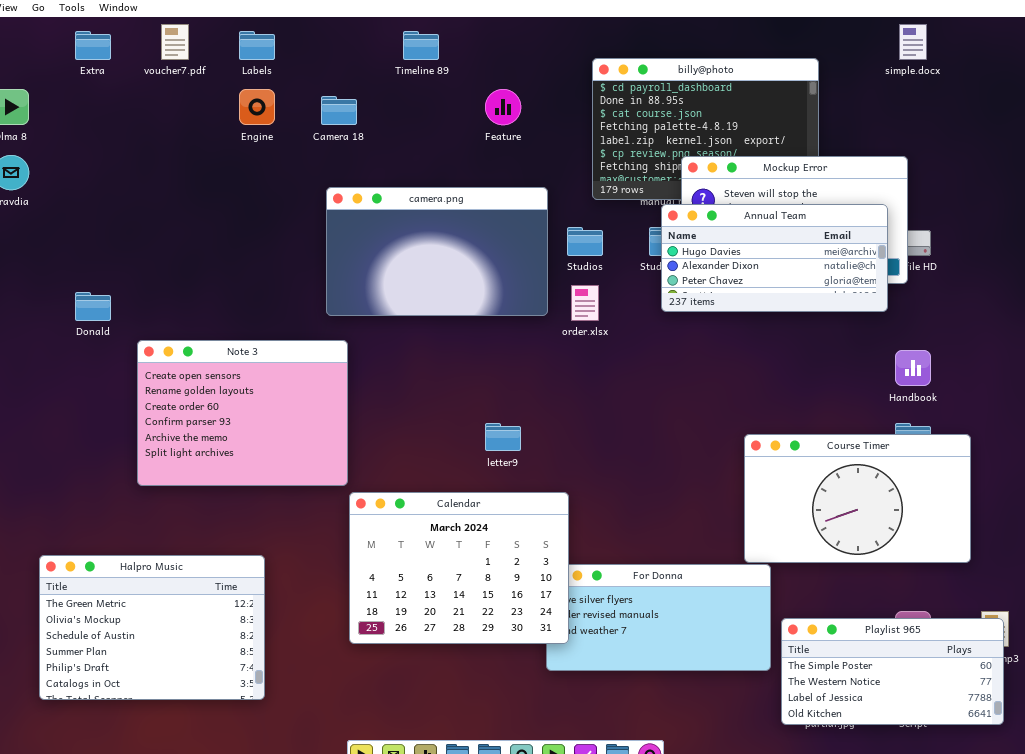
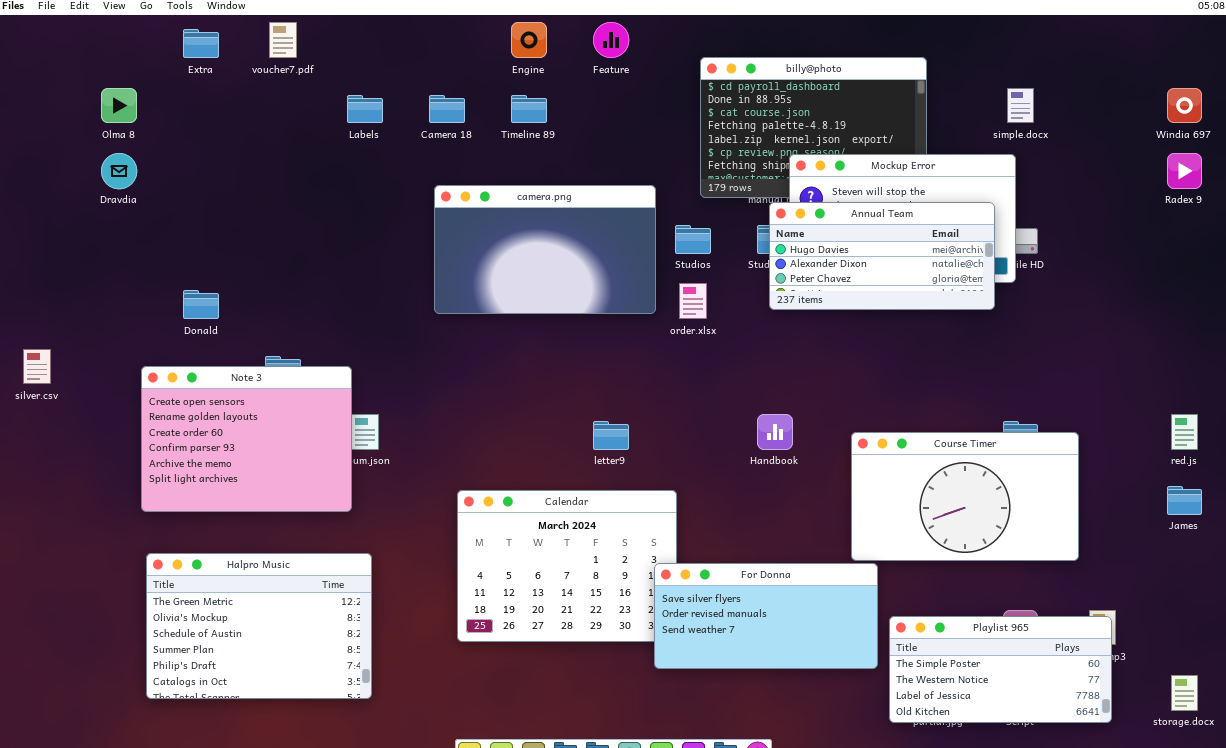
simple.docx: [899,24,927,60] -> [1007,88,1034,123], moved
Labels: [239,31,275,60] -> [347,95,383,123], moved
Timeline 89: [403,31,439,60] -> [511,95,547,123], moved
Engine: [239,89,275,125] -> [511,22,547,58], moved
Feature: [485,89,521,125] -> [593,22,629,58], moved
Note 3: [137,340,348,486] -> [141,366,352,512], moved
Handbook: [895,350,931,386] -> [757,414,793,450], moved
For Donna: [546,564,771,671] -> [654,563,878,669], raised

